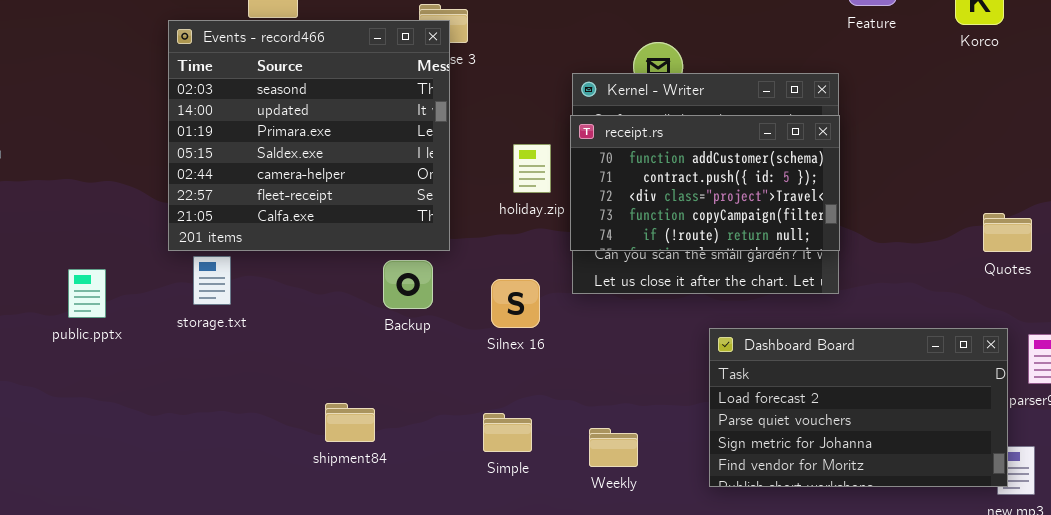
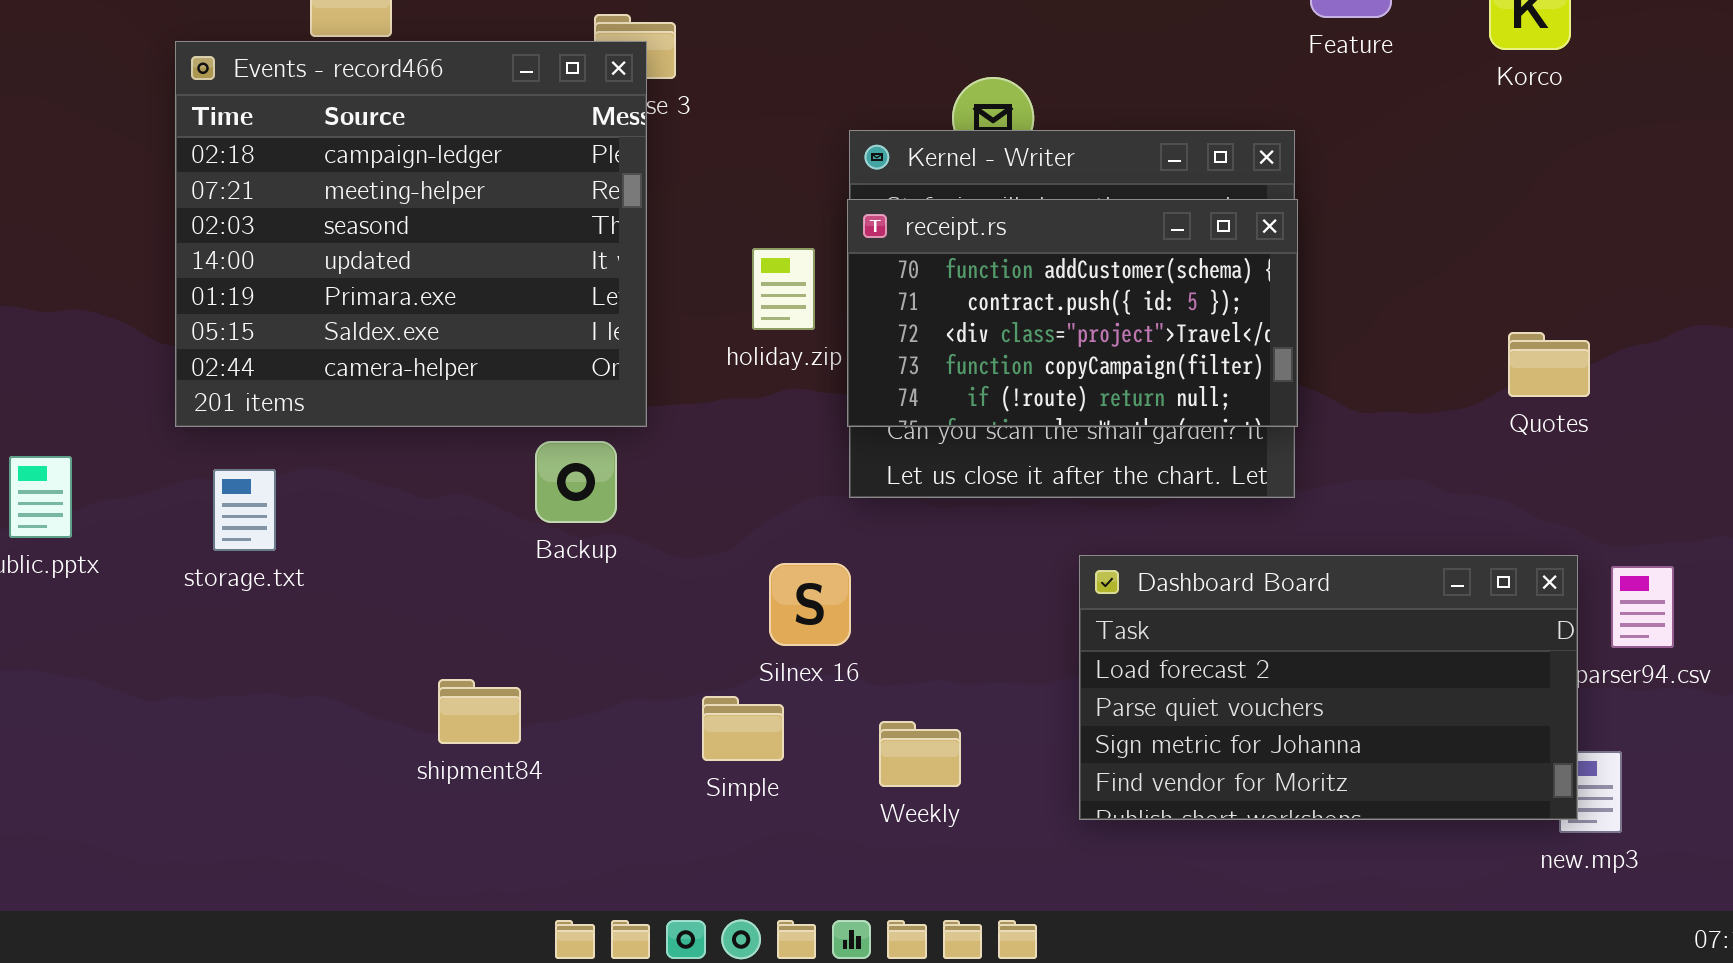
Events - record466: [168,20,450,251] -> [175,41,647,427], scrolled up 2 rows
Quotes: [983,213,1032,252] -> [1508,332,1590,397], moved
storage.txt: [193,256,231,305] -> [213,469,276,551], moved
Silnex 16: [491,279,540,328] -> [769,563,851,646], moved

